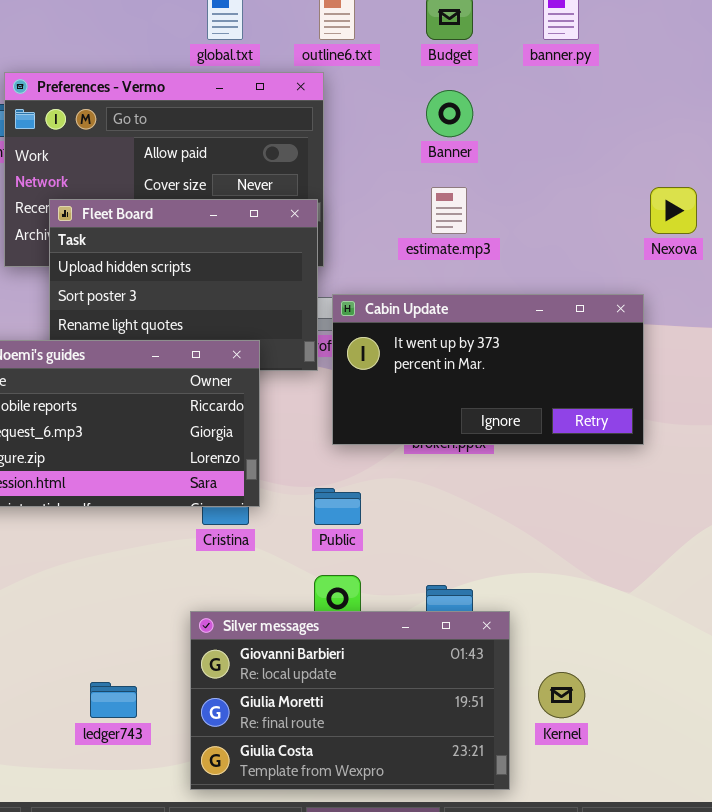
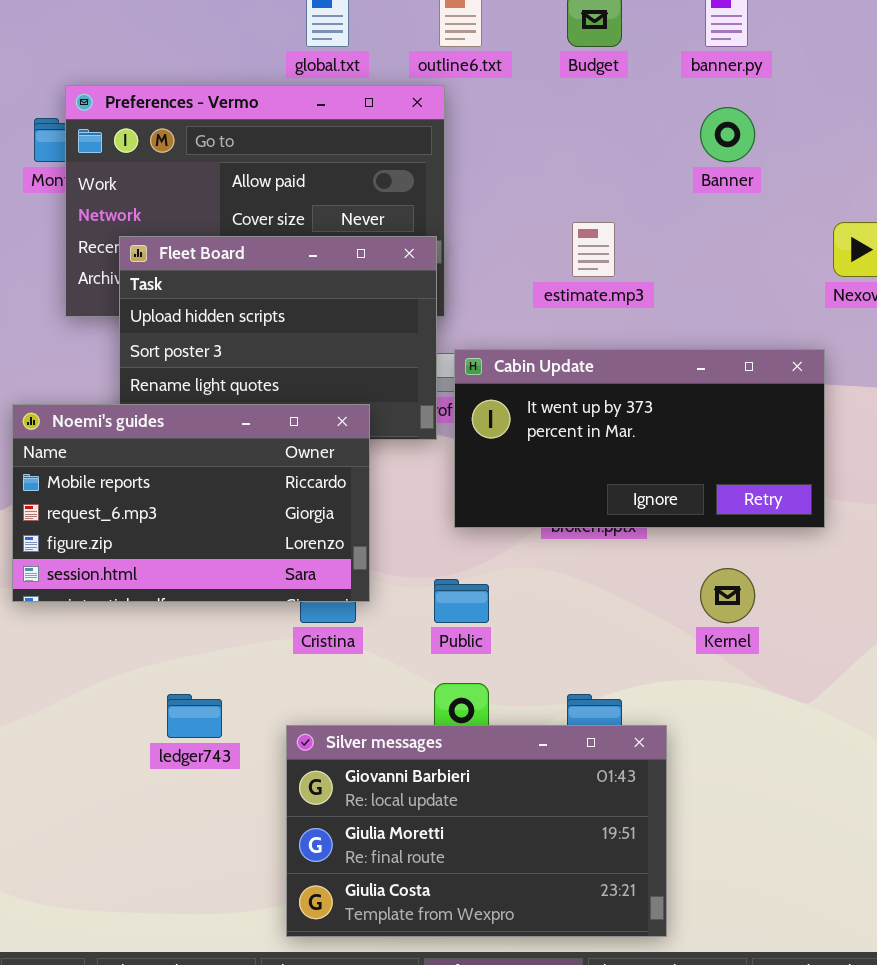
Banner: [426,90,473,137] -> [700,107,755,162], moved
Kernel: [538,672,585,718] -> [700,568,755,623], moved
ledger743: [90,682,137,718] -> [167,694,222,738], moved

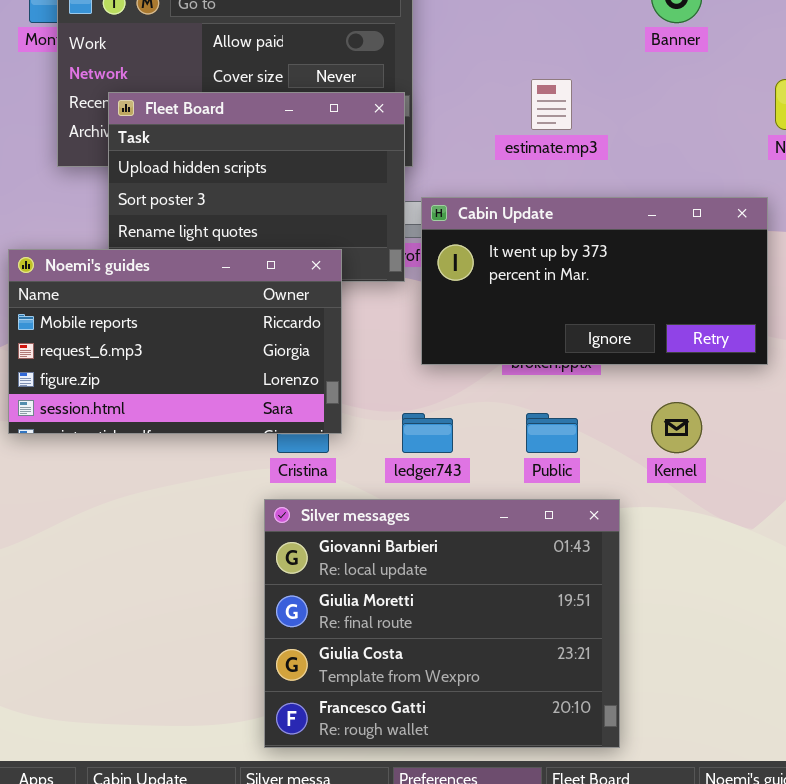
Public: [434,579,489,623] -> [526,413,578,453], moved
ledger743: [167,694,222,738] -> [402,413,453,453], moved
Silver messages: [286,725,667,937] -> [264,499,620,748], resized

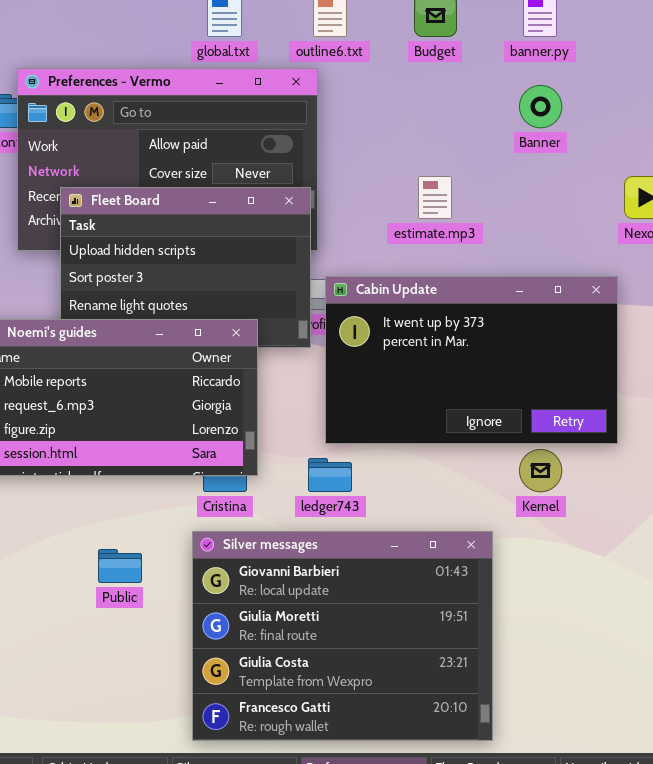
Cabin Update: [421,197,768,365] -> [325,276,618,444], resized
Public: [526,413,578,453] -> [98,549,142,583], moved

